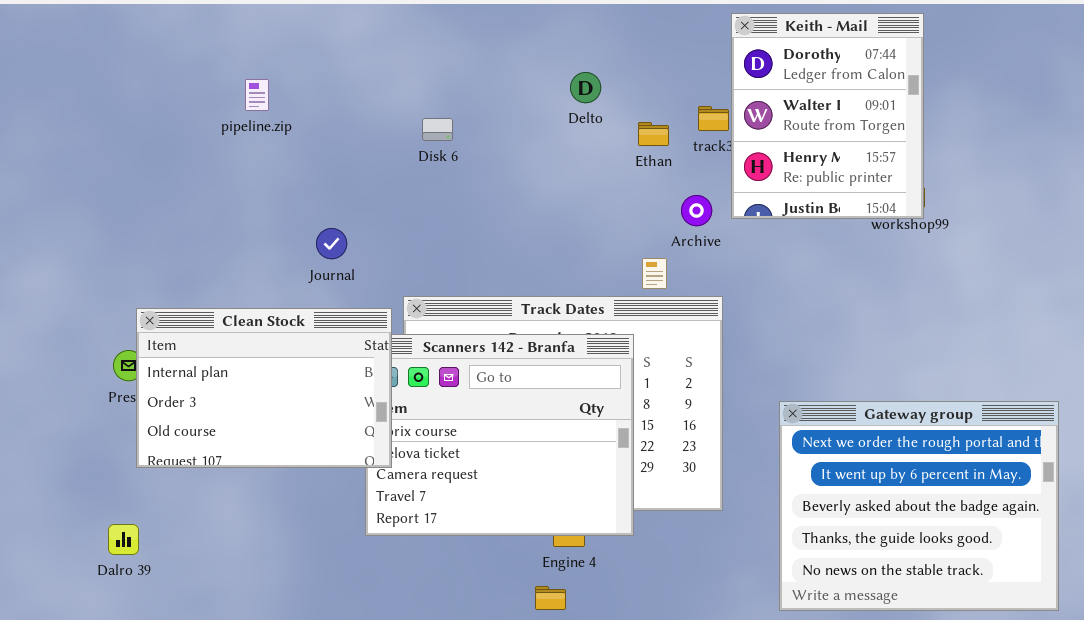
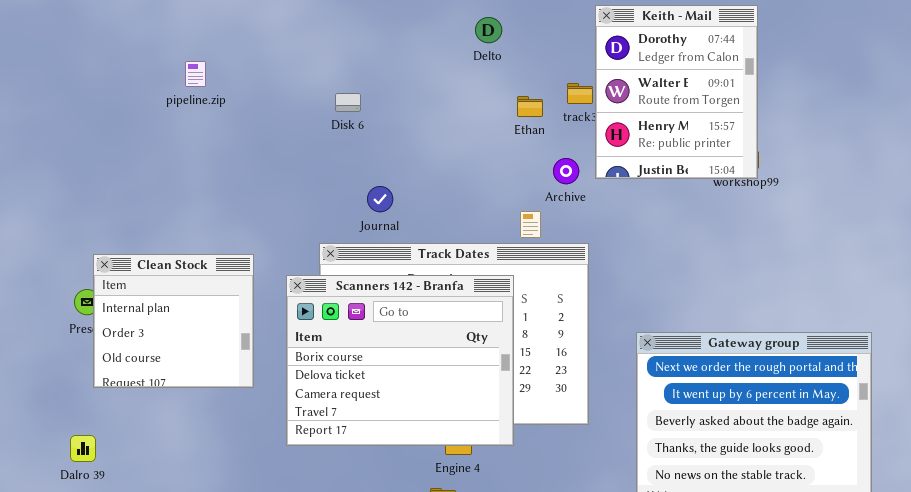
Delto: [570,72,601,103] -> [475,17,502,43], moved
Journal: [316,228,347,259] -> [367,186,393,212], moved
Clean Stock: [136,308,392,468] -> [93,254,254,388], resized

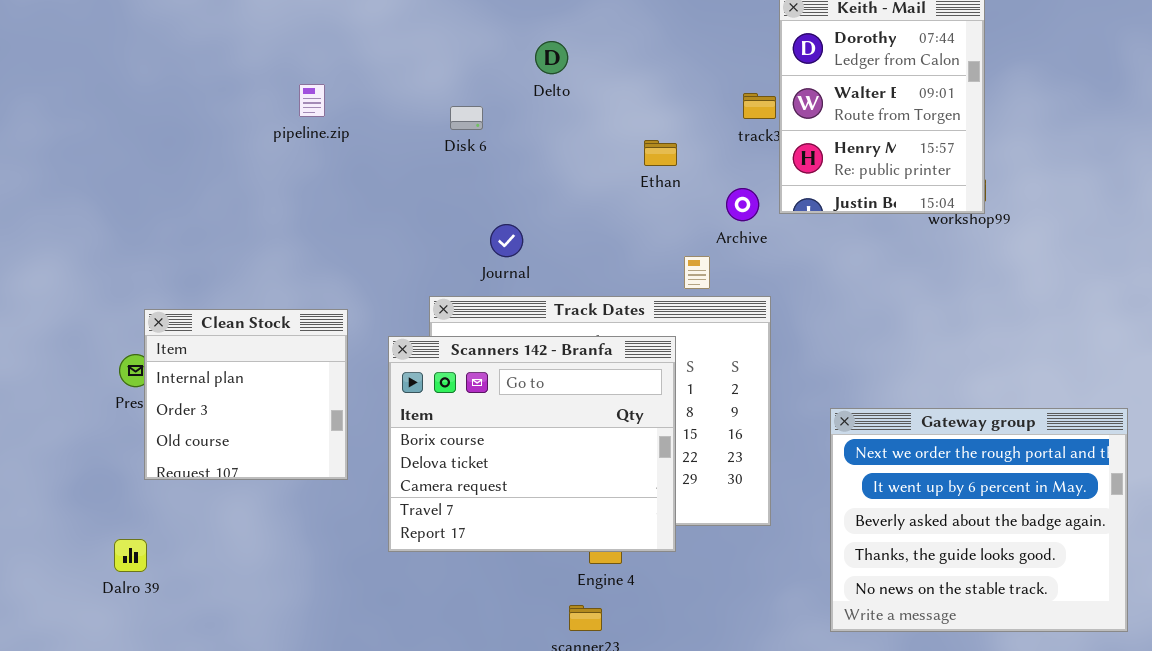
Delto: [475,17,502,43] -> [535,41,568,74], moved
pipeline.zip: [185,61,206,87] -> [299,84,325,117], moved
Ethan: [517,96,543,117] -> [644,140,677,166], moved

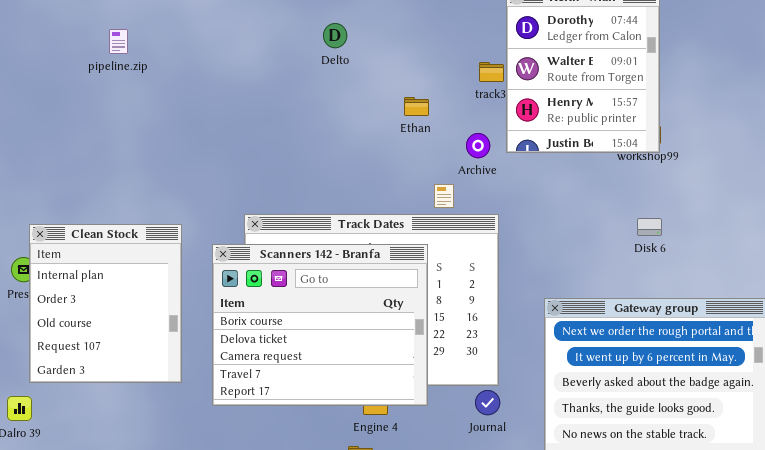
pipeline.zip: [299,84,325,117] -> [109,29,128,54], moved
Disk 6: [450,106,483,130] -> [637,218,662,236], moved
Journal: [490,224,523,257] -> [475,390,500,415], moved
Clean Stock: [144,309,348,480] -> [29,224,182,383], resized

